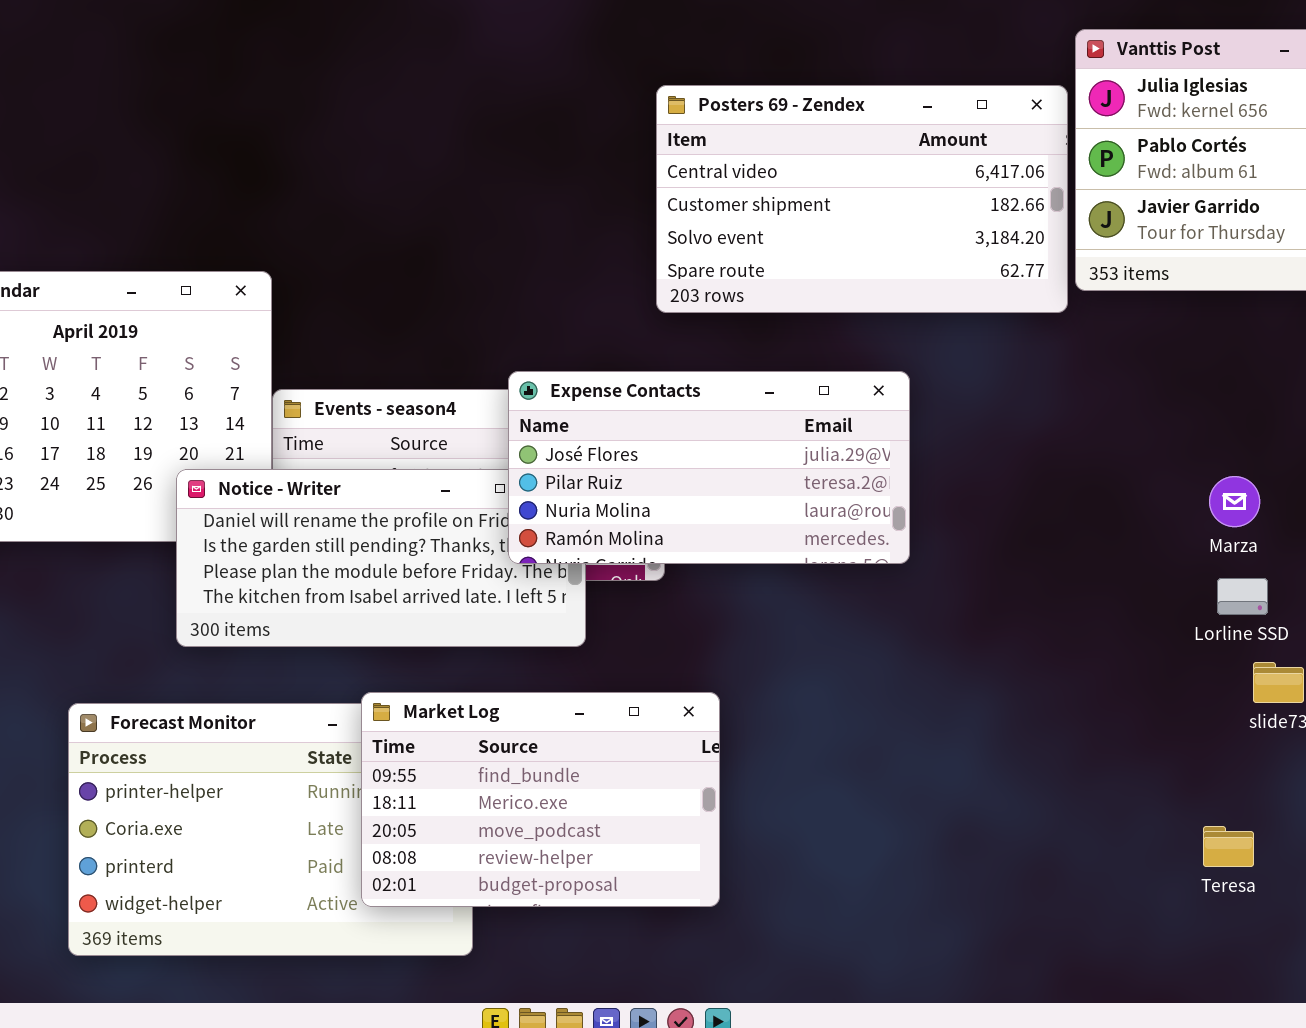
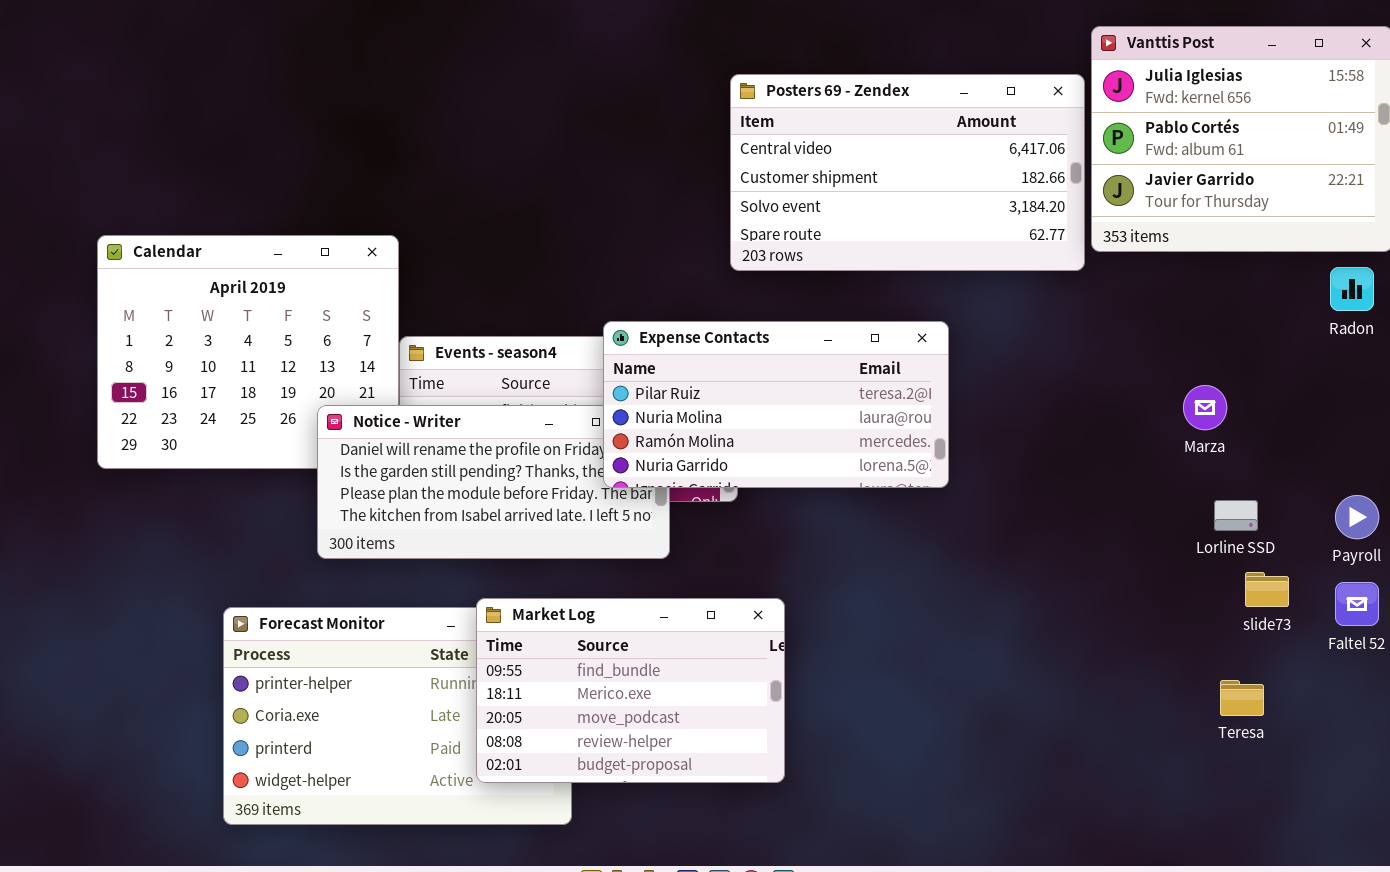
Expense Contacts: [508,371,910,564] -> [603,321,949,488], scrolled down 1 row
Marza: [1209,476,1260,527] -> [1183,385,1227,430], moved
Teresa: [1203,826,1254,867] -> [1220,680,1264,716], moved

